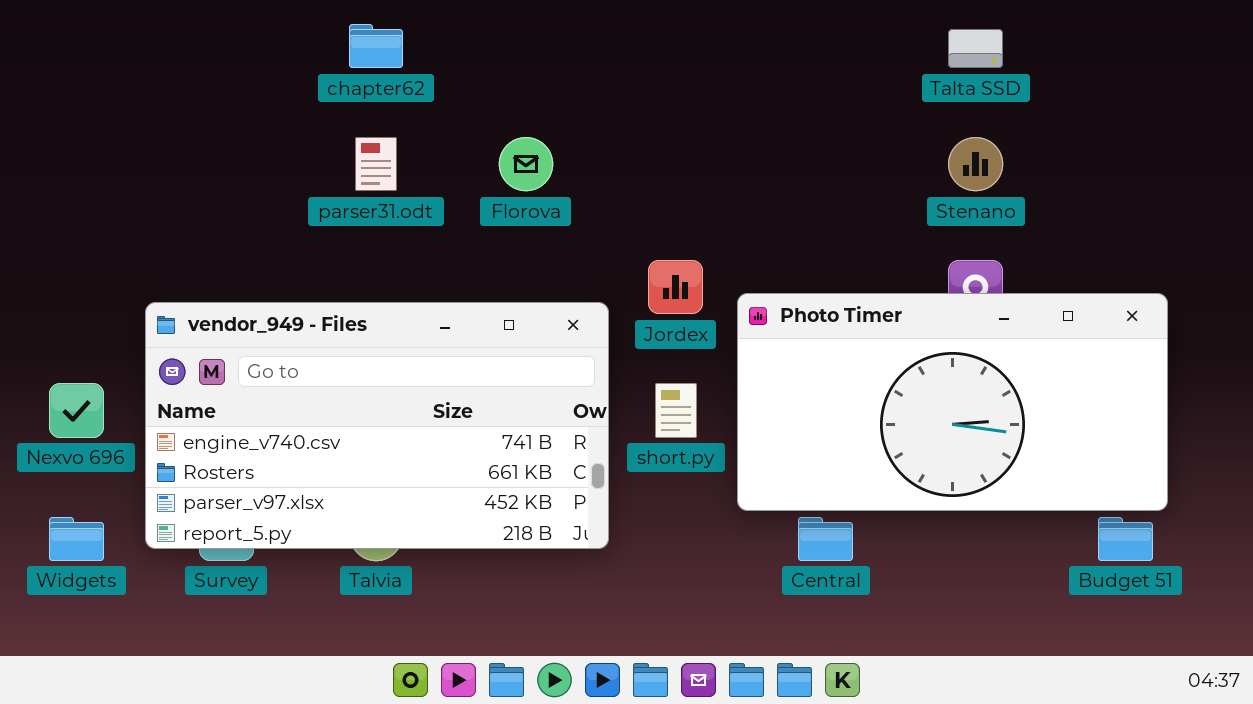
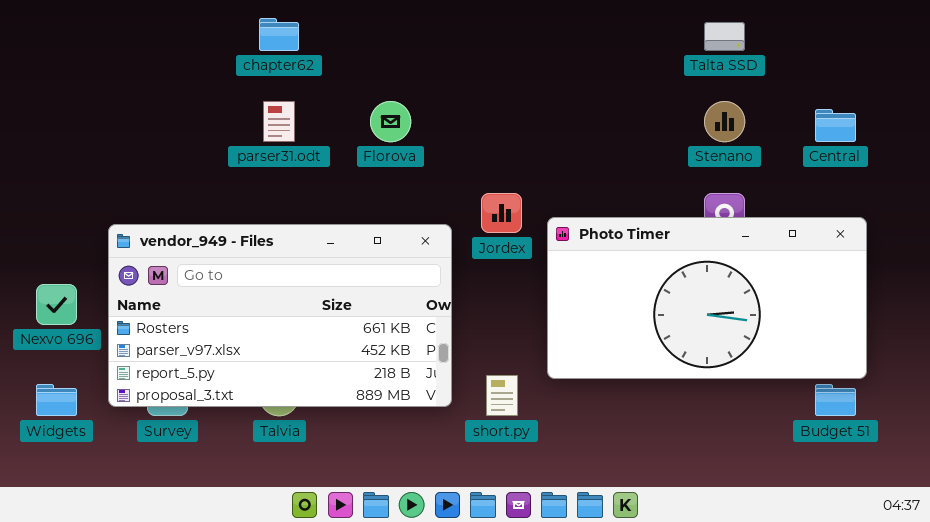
vendor_949 - Files: [145,302,609,549] -> [108,224,452,407], scrolled down 1 row
short.py: [655,383,697,438] -> [486,375,518,416], moved
Central: [798,517,853,561] -> [815,109,856,142], moved

